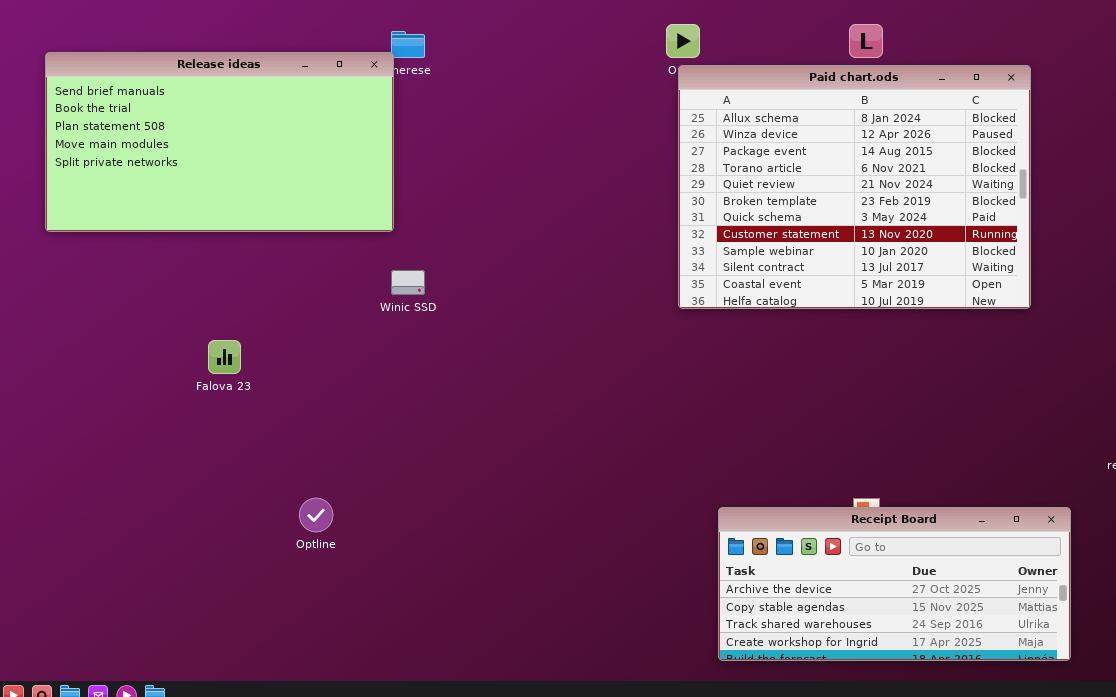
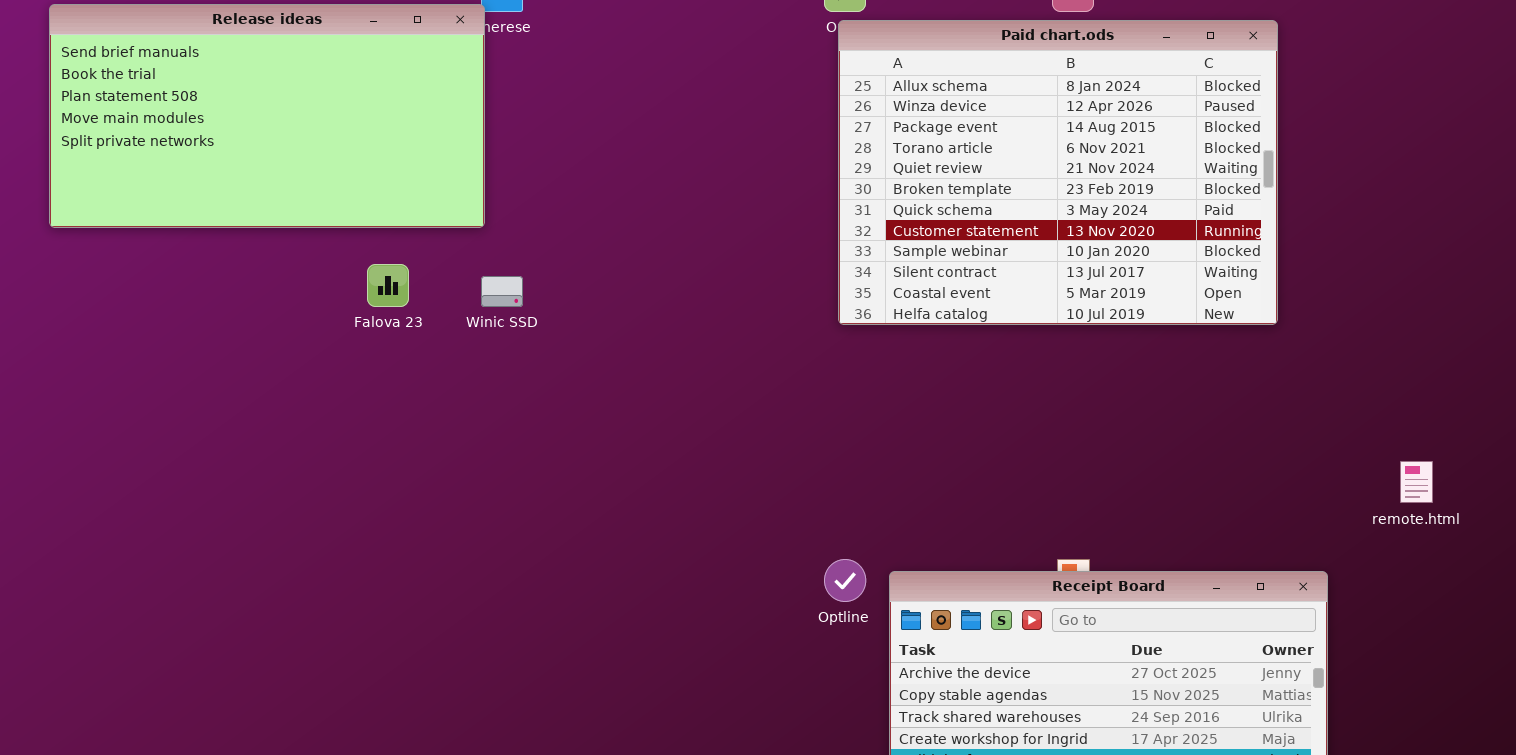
Falova 23: [208,340,241,374] -> [367,264,409,307], moved
Optline: [299,498,333,532] -> [824,559,866,602], moved

